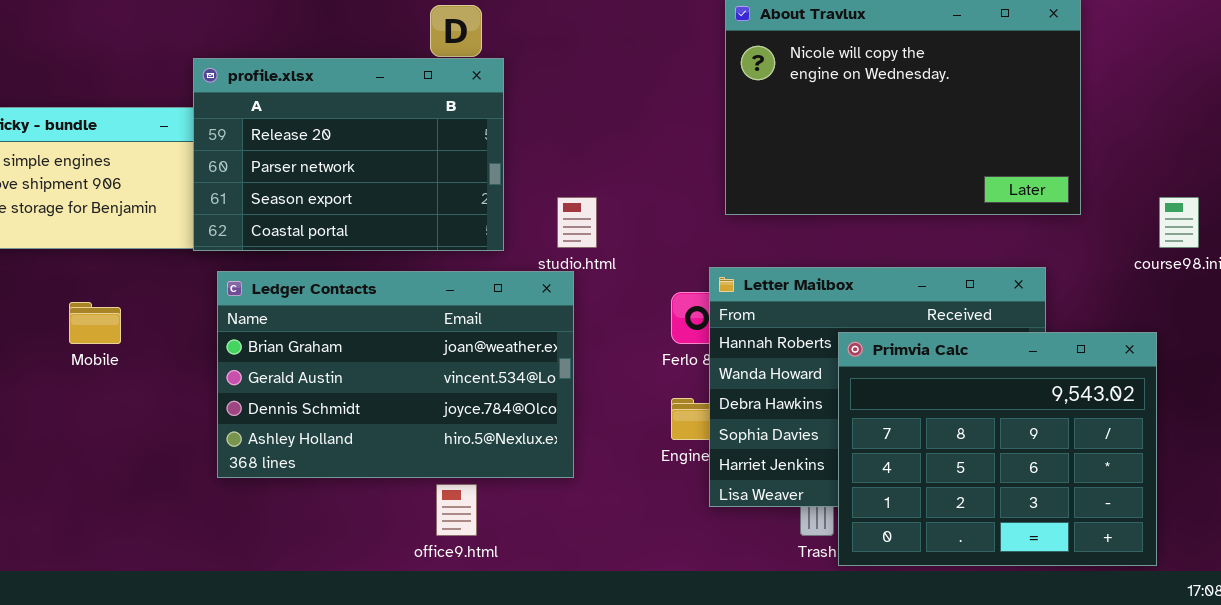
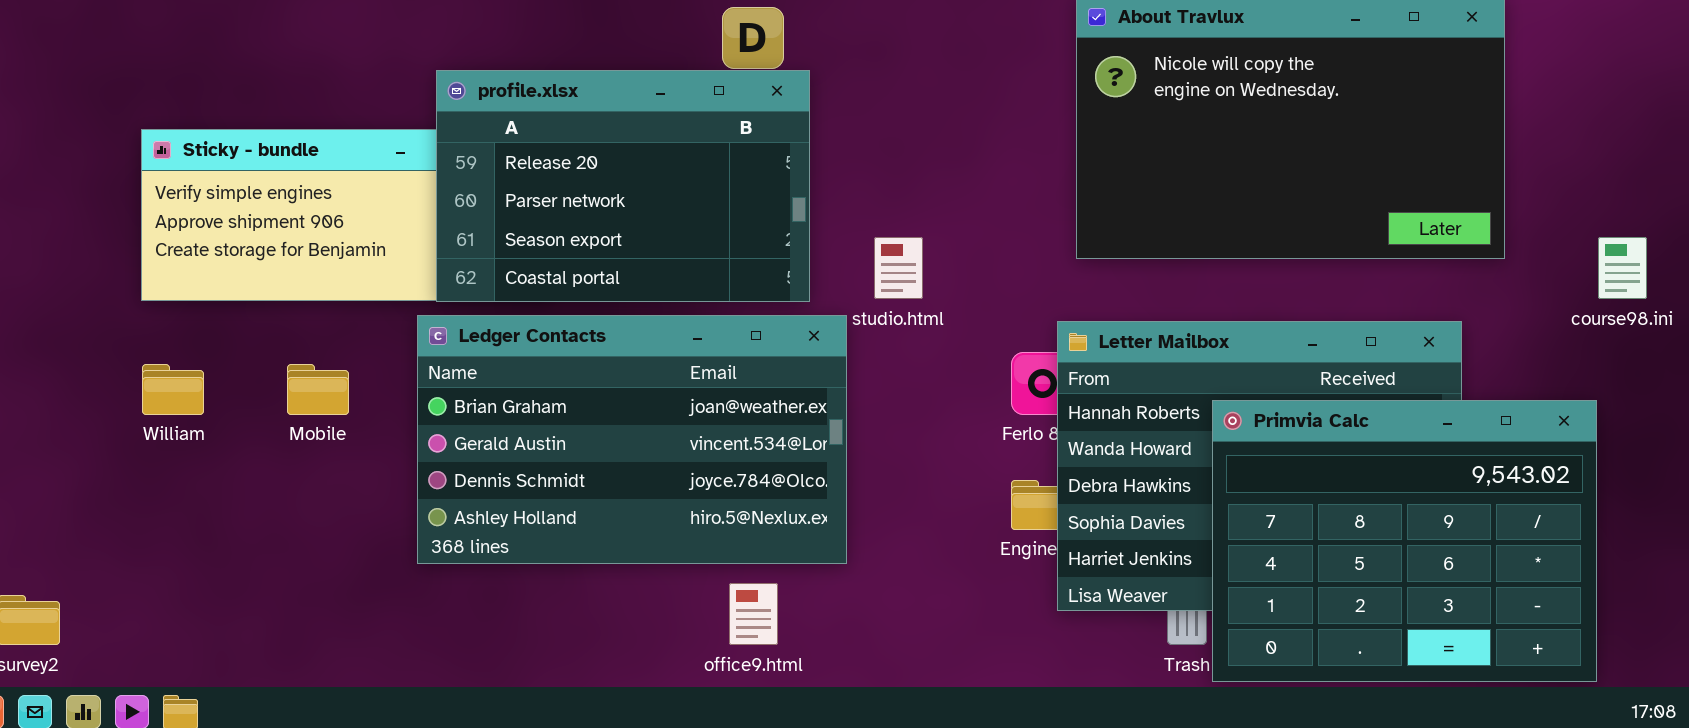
Ledger Contacts: [217,271,574,478] -> [417,315,847,564], moved

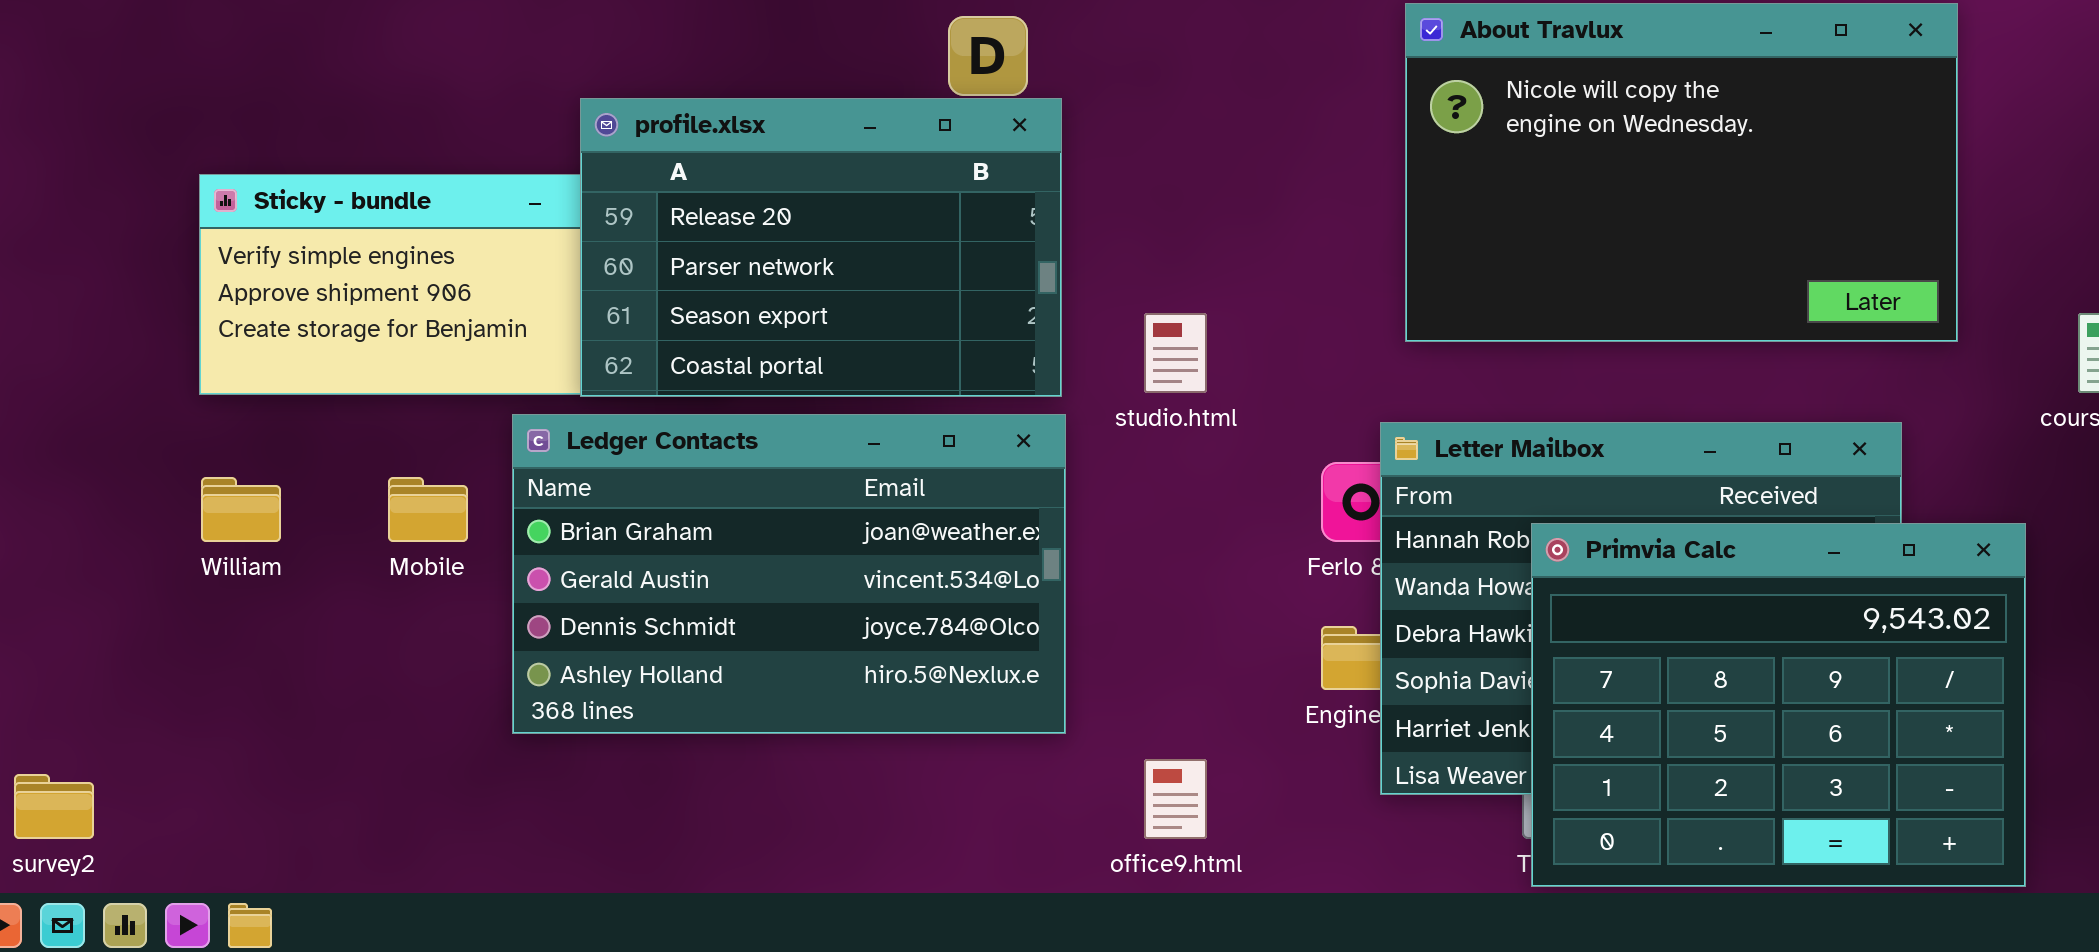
Ledger Contacts: [417,315,847,564] -> [512,414,1066,734], moved
Primvia Calc: [1212,400,1597,682] -> [1531,523,2026,887], moved
office9.html: [729,583,778,645] -> [1144,759,1207,839], moved

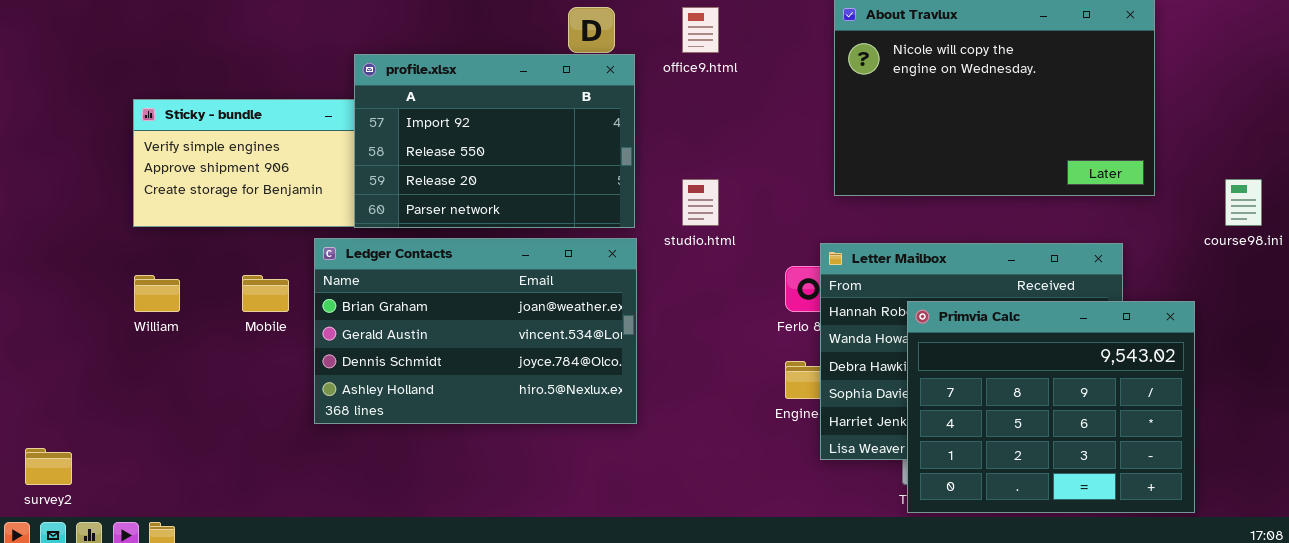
profile.xlsx: [580,98,1062,397] -> [354,54,635,228], scrolled up 2 rows
office9.html: [1144,759,1207,839] -> [682,7,719,53], moved

